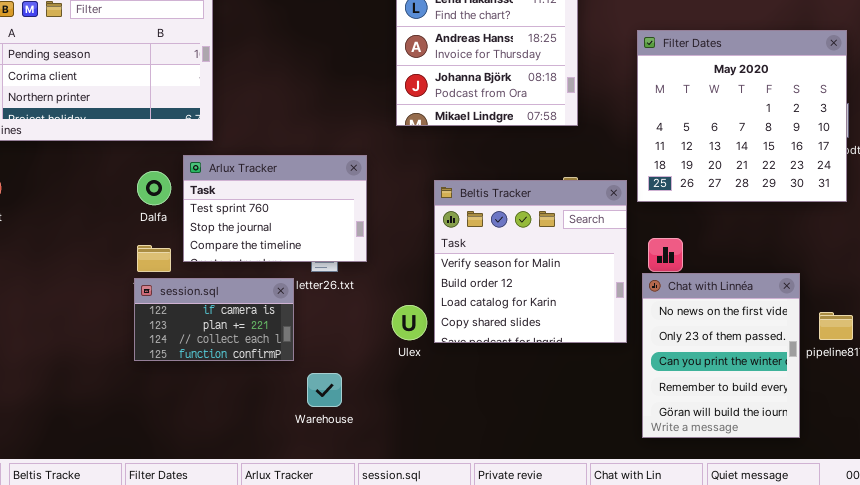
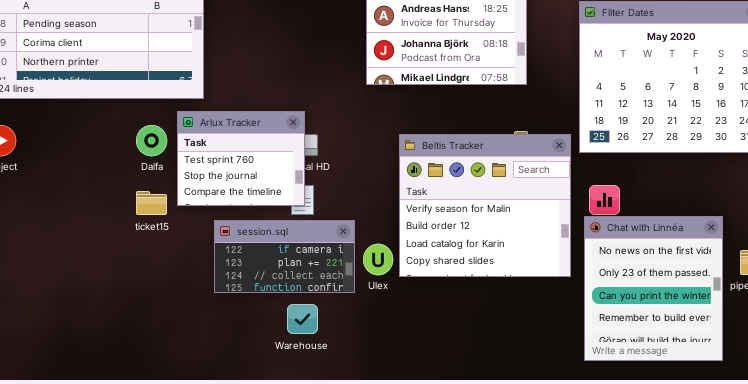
Arlux Tracker: [183,155,367,262] -> [177,111,305,206], resized
session.sql: [134,278,294,361] -> [214,220,355,293], moved

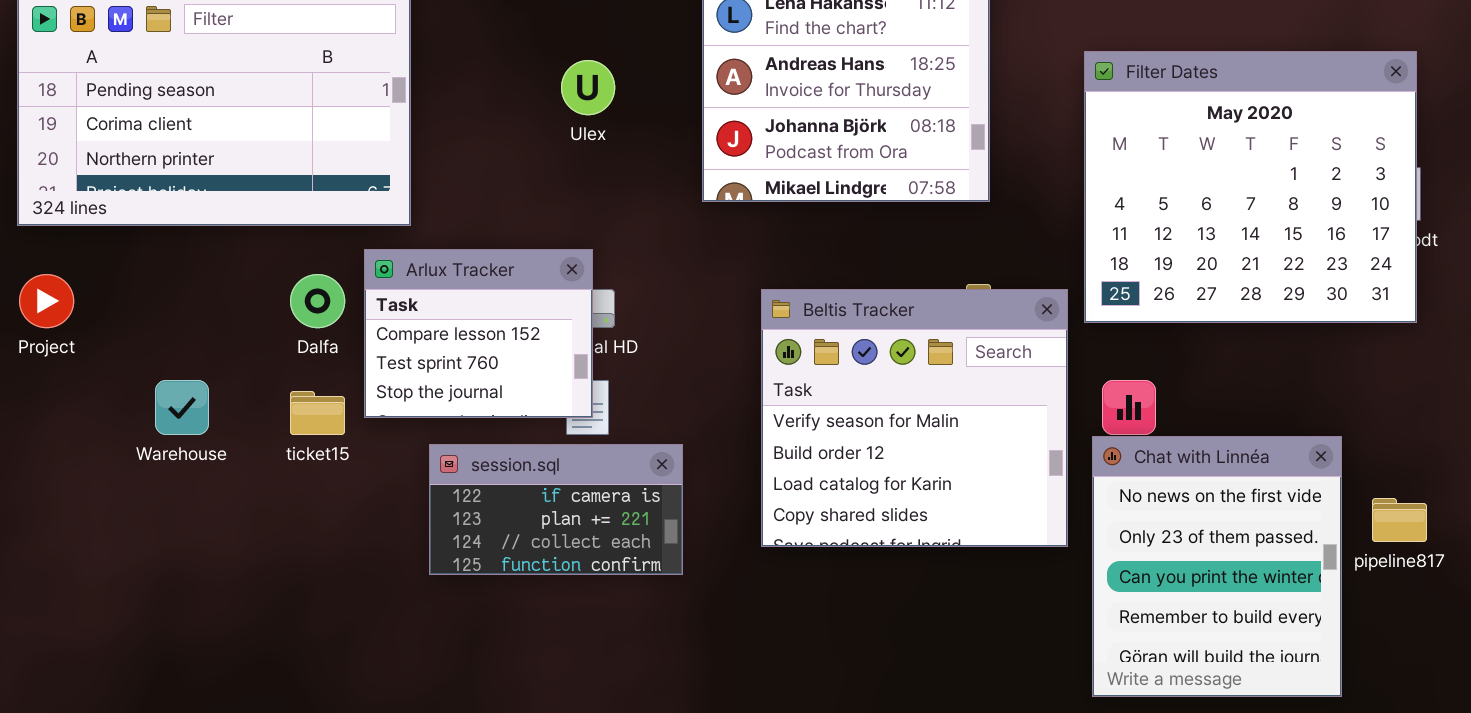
Arlux Tracker: [177,111,305,206] -> [364,249,593,418], scrolled up 1 row
Ulex: [363,244,393,275] -> [561,60,615,115], moved
Warehouse: [287,304,318,334] -> [155,380,209,435], moved

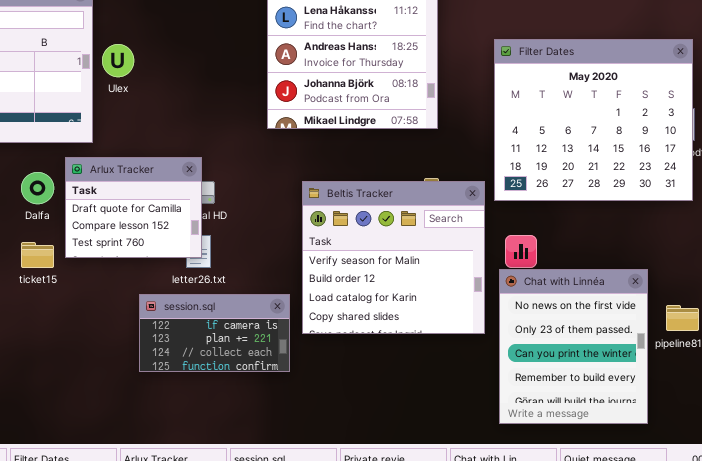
Ulex: [561,60,615,115] -> [102,44,134,77], moved
Arlux Tracker: [364,249,593,418] -> [65,157,202,258], scrolled up 1 row
session.sql: [429,444,683,575] -> [139,294,290,372], moved

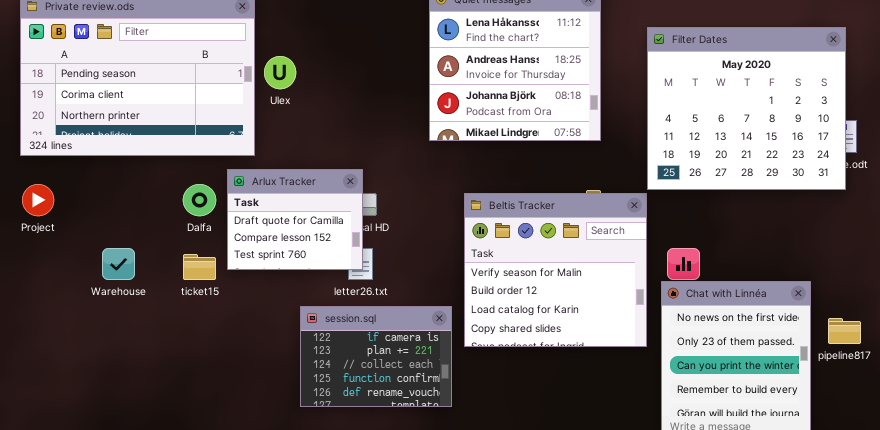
Filter Dates: [494,39,693,201] -> [647,27,846,190], moved
session.sql: [139,294,290,372] -> [300,306,452,407], resized

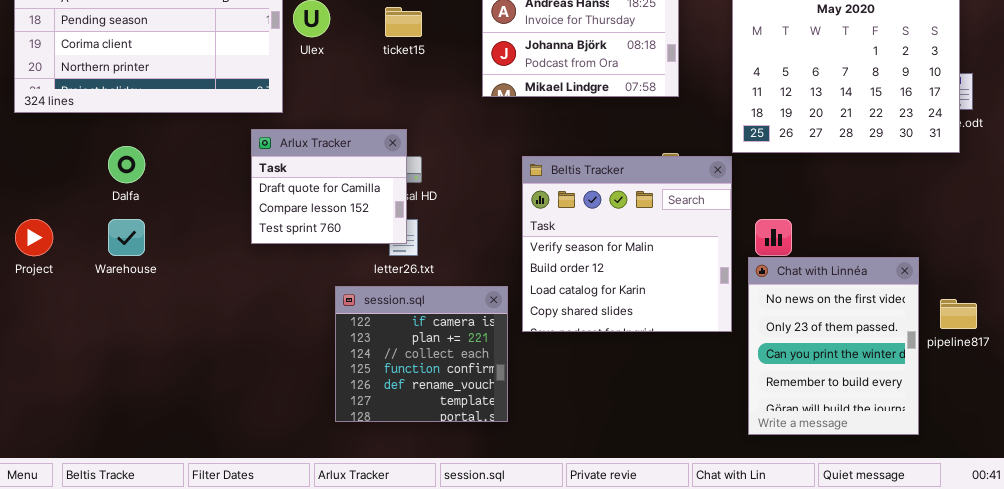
Project: [22,184,54,216] -> [15,219,53,256], moved
Dalfa: [183,184,216,216] -> [108,146,145,183], moved
ticket15: [183,254,216,280] -> [385,7,422,37], moved
session.sql: [300,306,452,407] -> [335,286,508,422], resized

